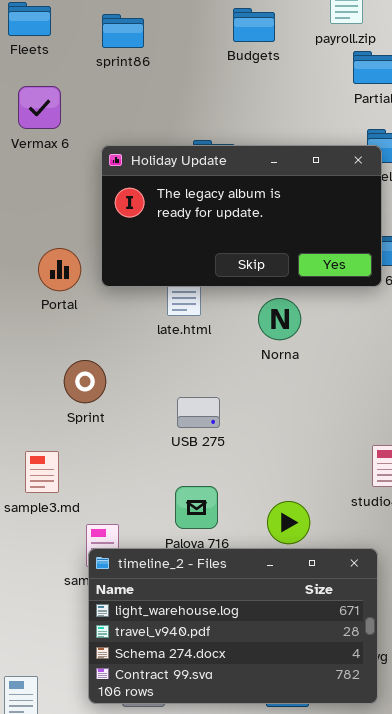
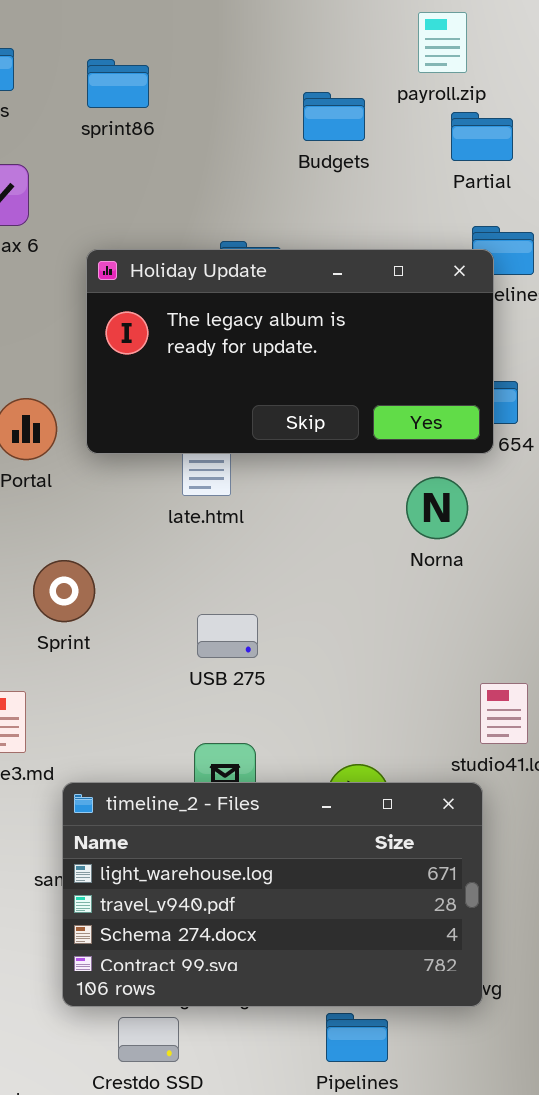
Budgets: [233,8,275,42] -> [303,92,365,141], moved
Norna: [258,298,301,340] -> [406,477,468,539], moved
timeline_2 - Files: [88,548,378,704] -> [62,782,483,1007], moved

